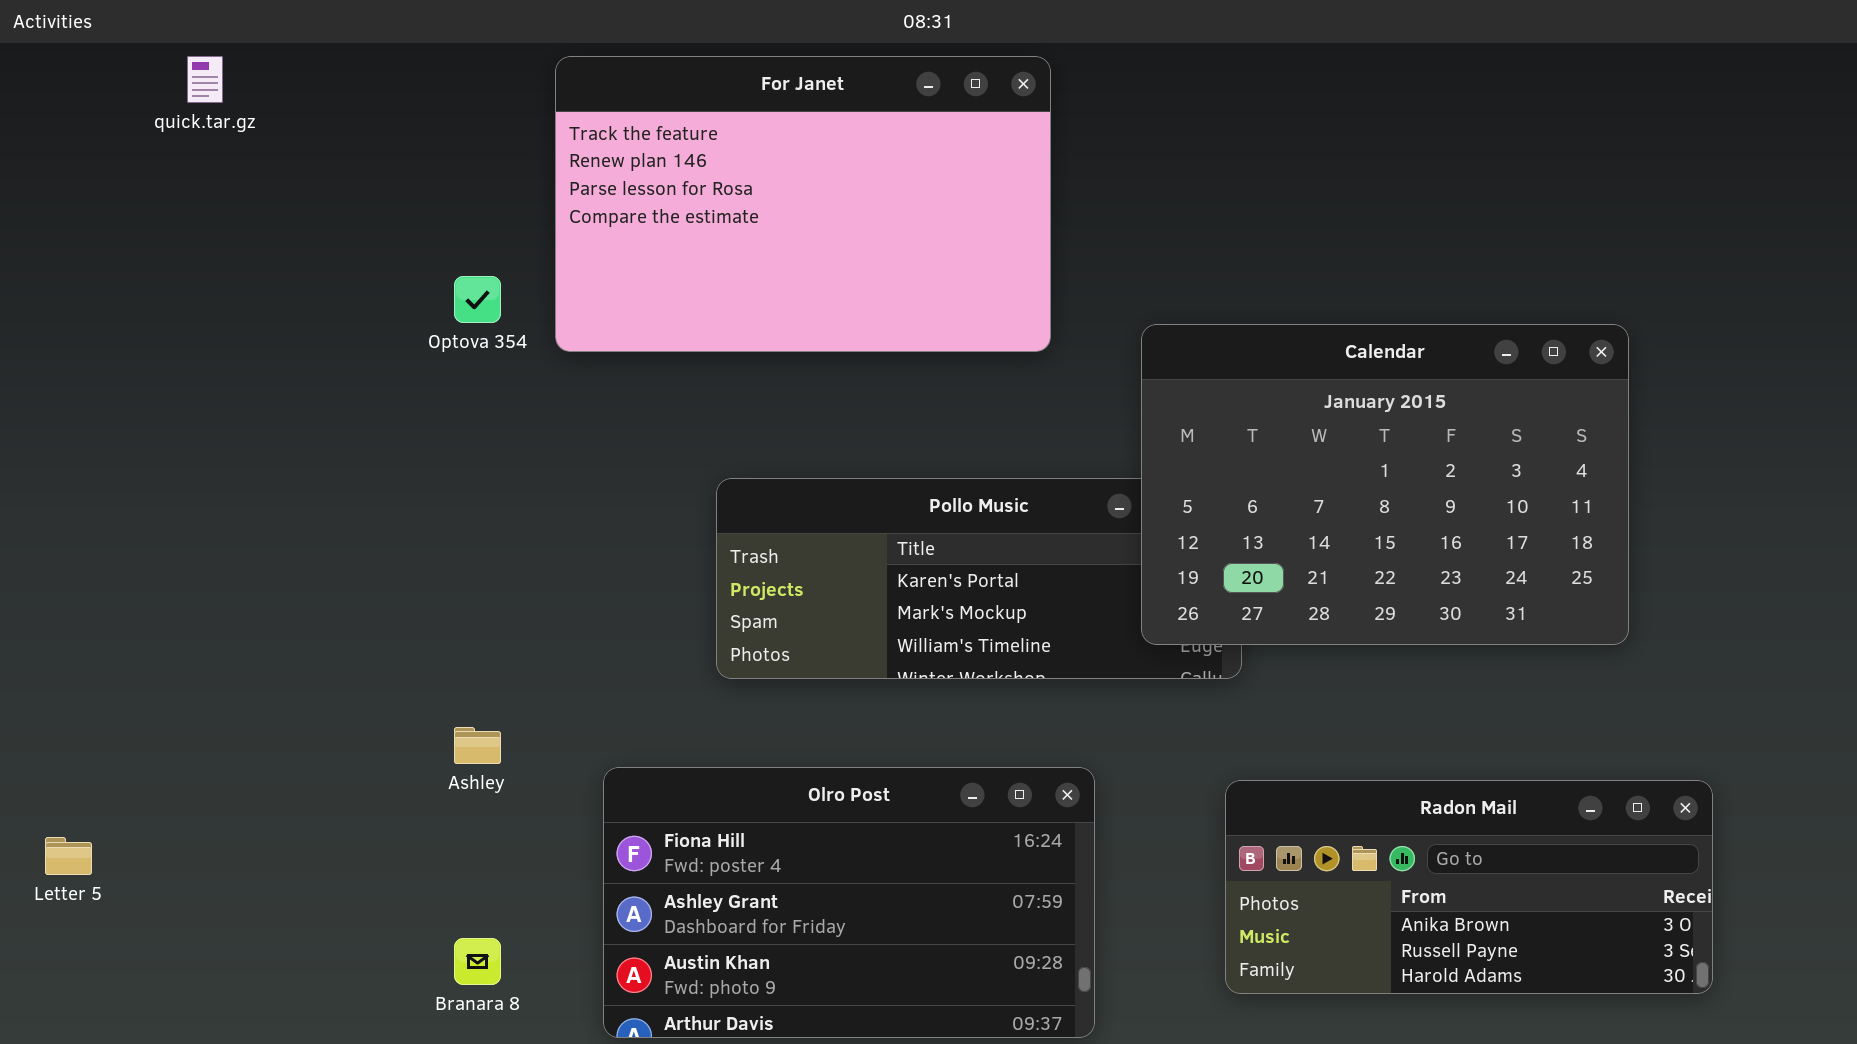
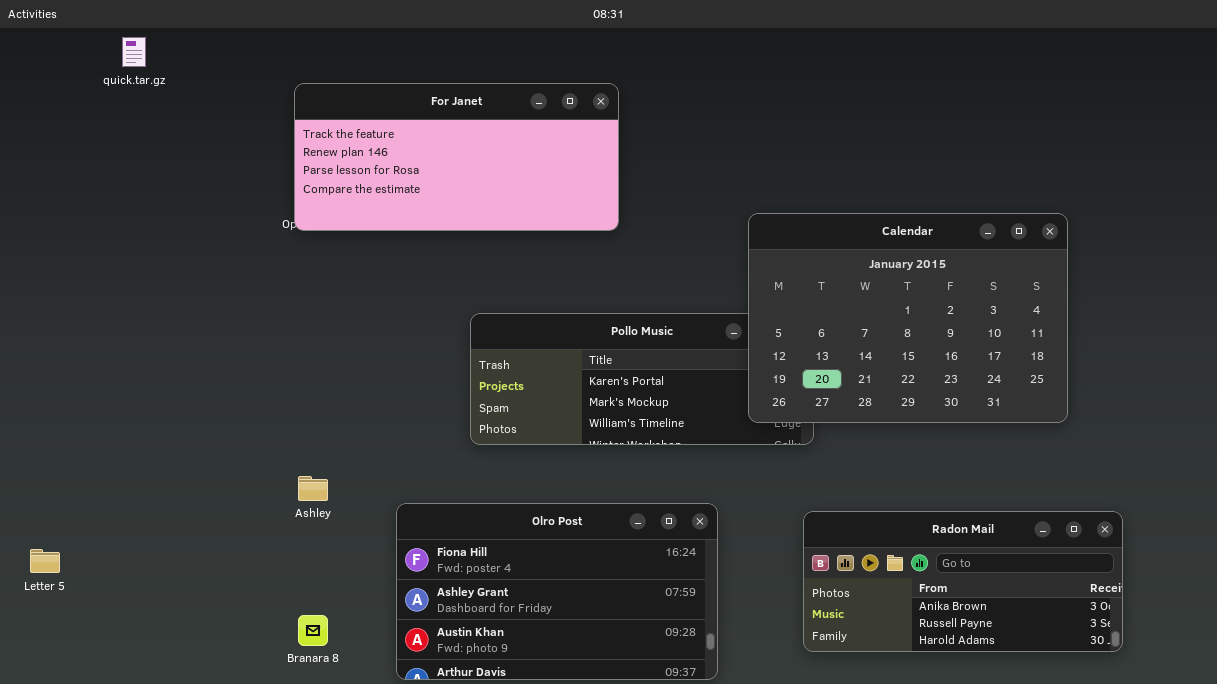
For Janet: [555,56,1051,352] -> [294,83,619,231], moved, resized

